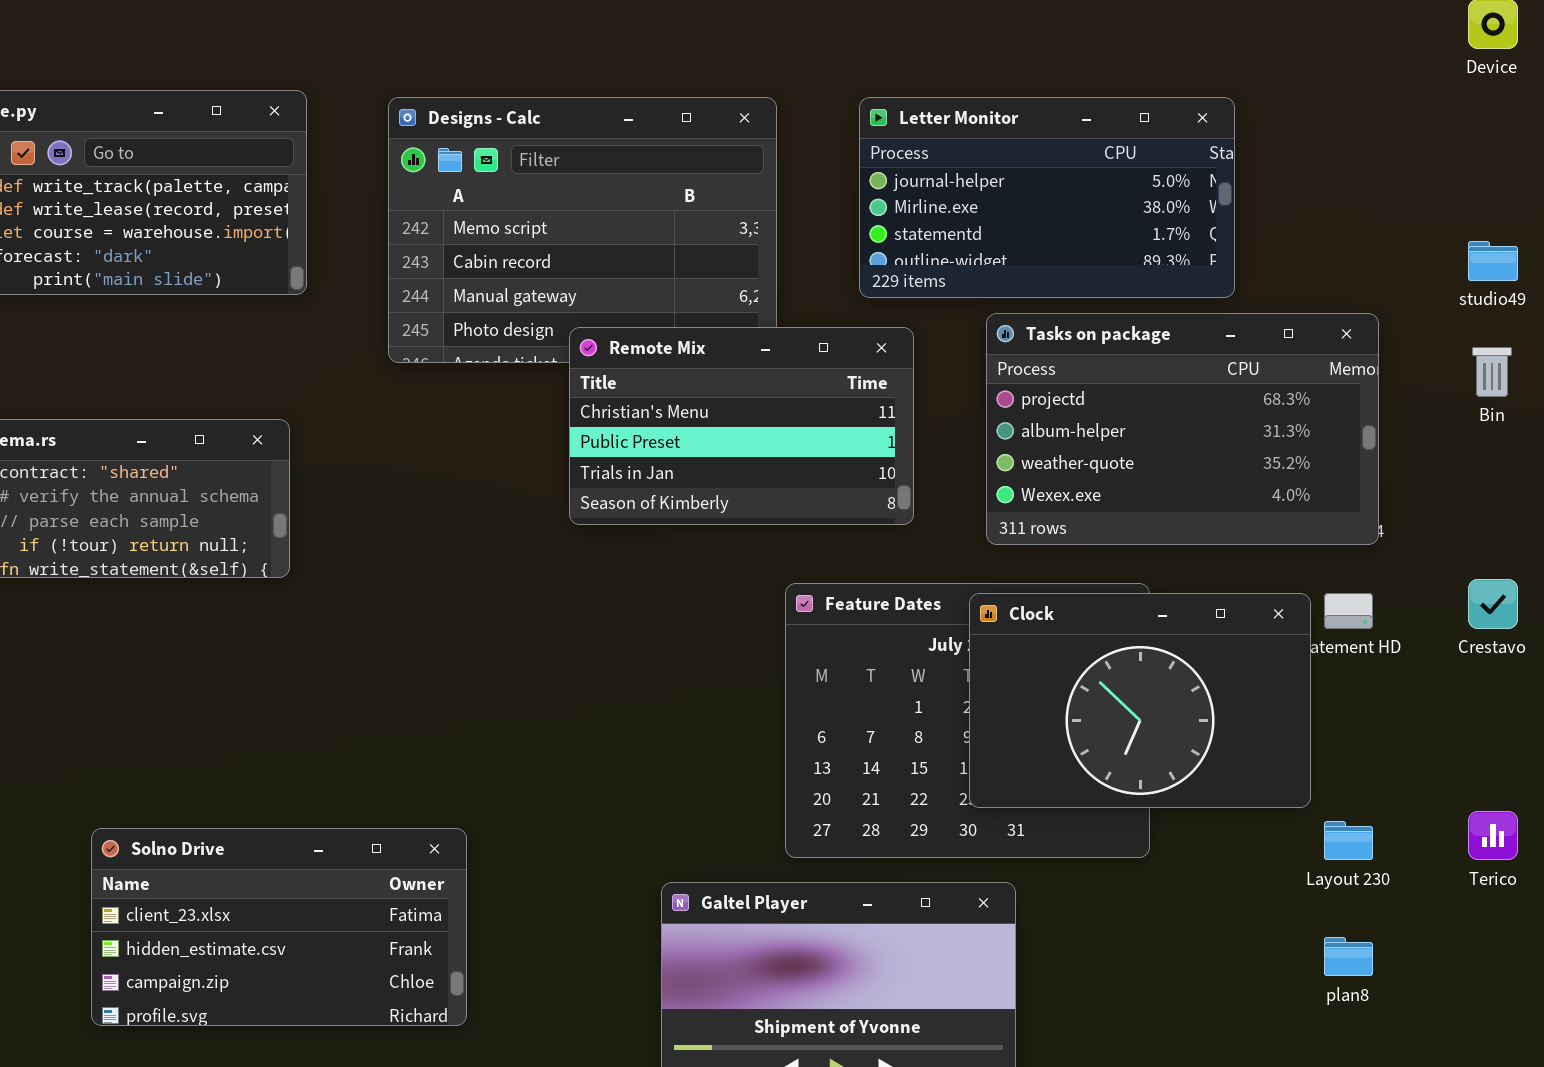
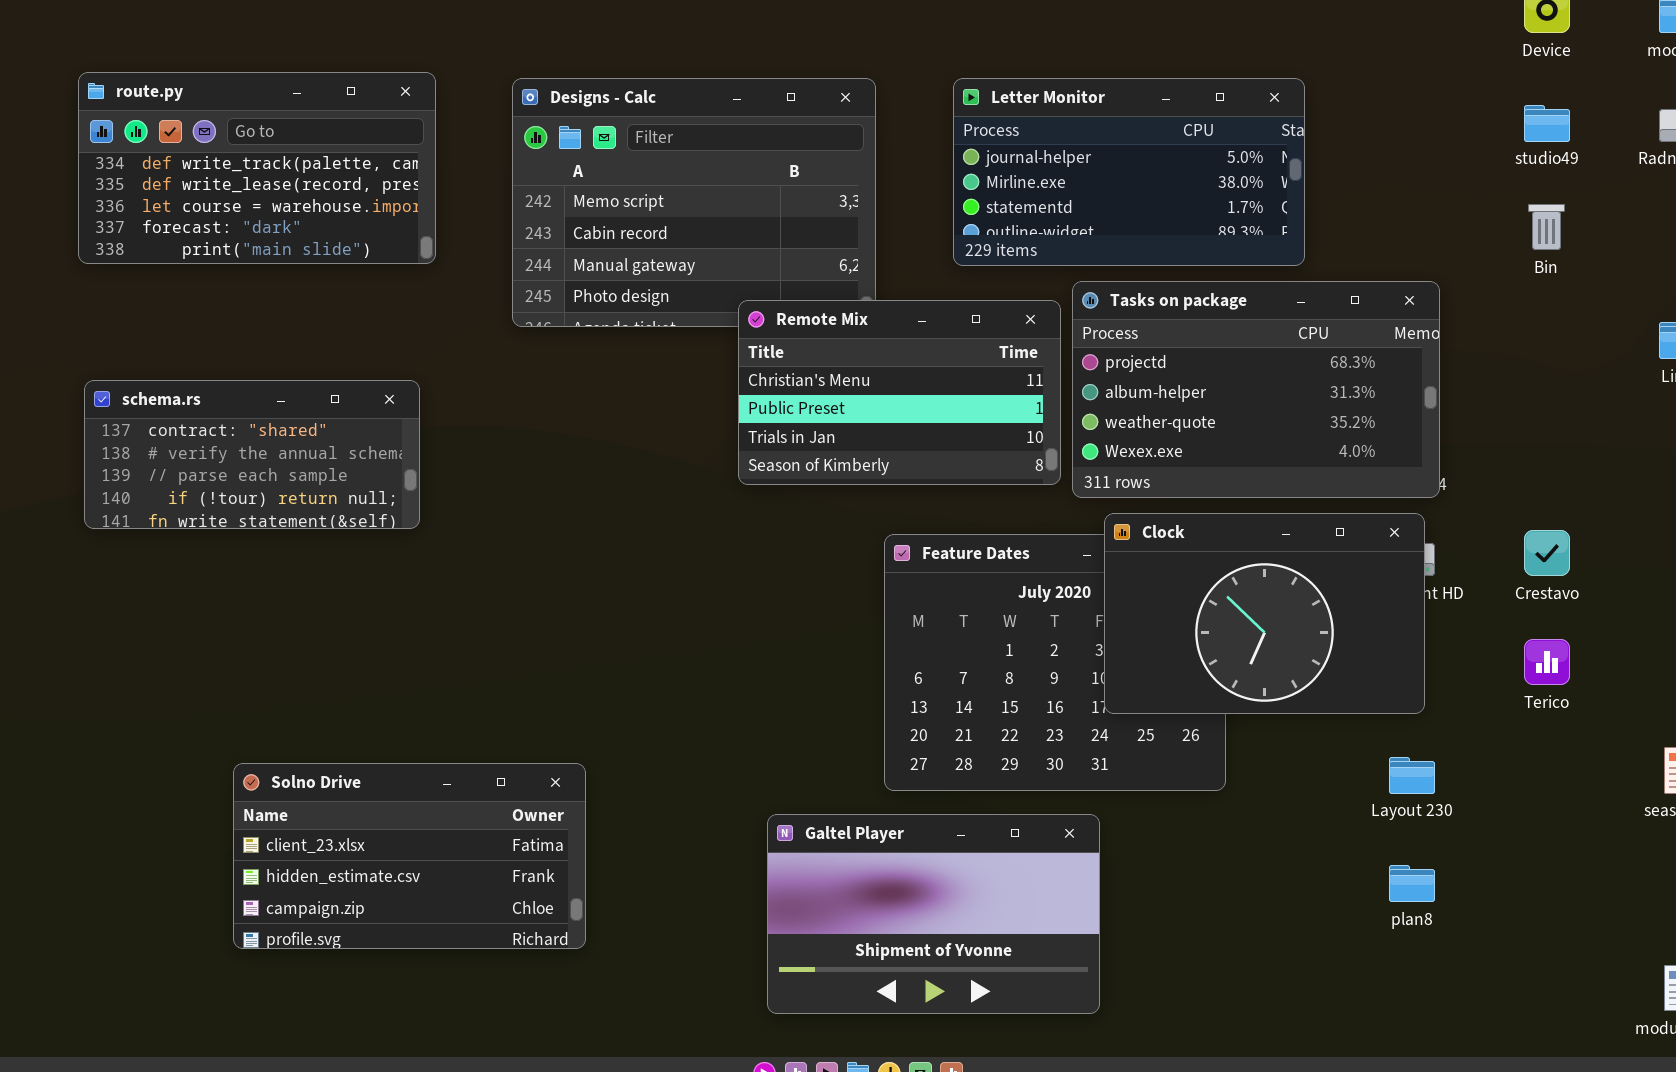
studio49: [1468,241,1518,281] -> [1524,105,1570,142], moved
Remote Mix: [569,327,914,525] -> [738,300,1061,485], moved
Bin: [1472,347,1512,397] -> [1528,204,1565,250], moved
Clock: [969,593,1311,808] -> [1104,513,1425,714], moved
Terico: [1468,811,1518,860] -> [1524,639,1570,685], moved

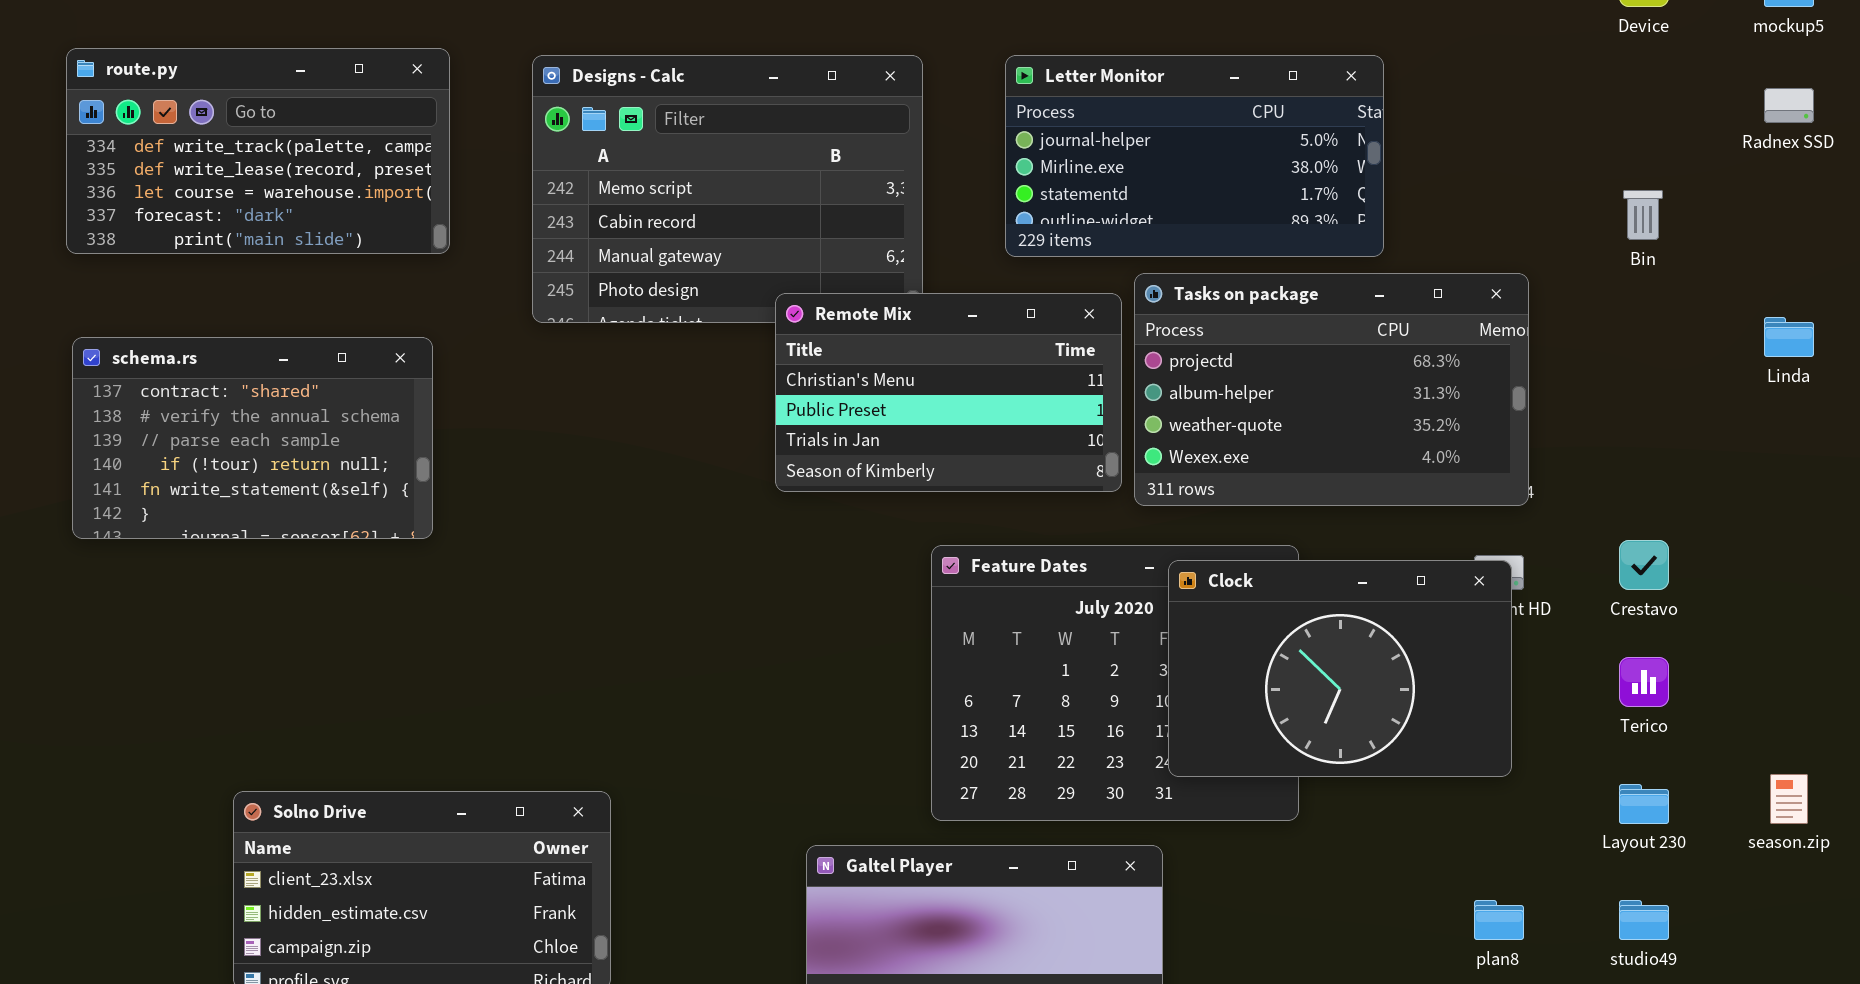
studio49: [1524,105,1570,142] -> [1619,900,1669,940], moved
schema.rs: [84,380,420,529] -> [72,337,433,539], resized
Clock: [1104,513,1425,714] -> [1168,560,1512,777], moved
Layout 230: [1389,757,1435,794] -> [1619,784,1669,824], moved

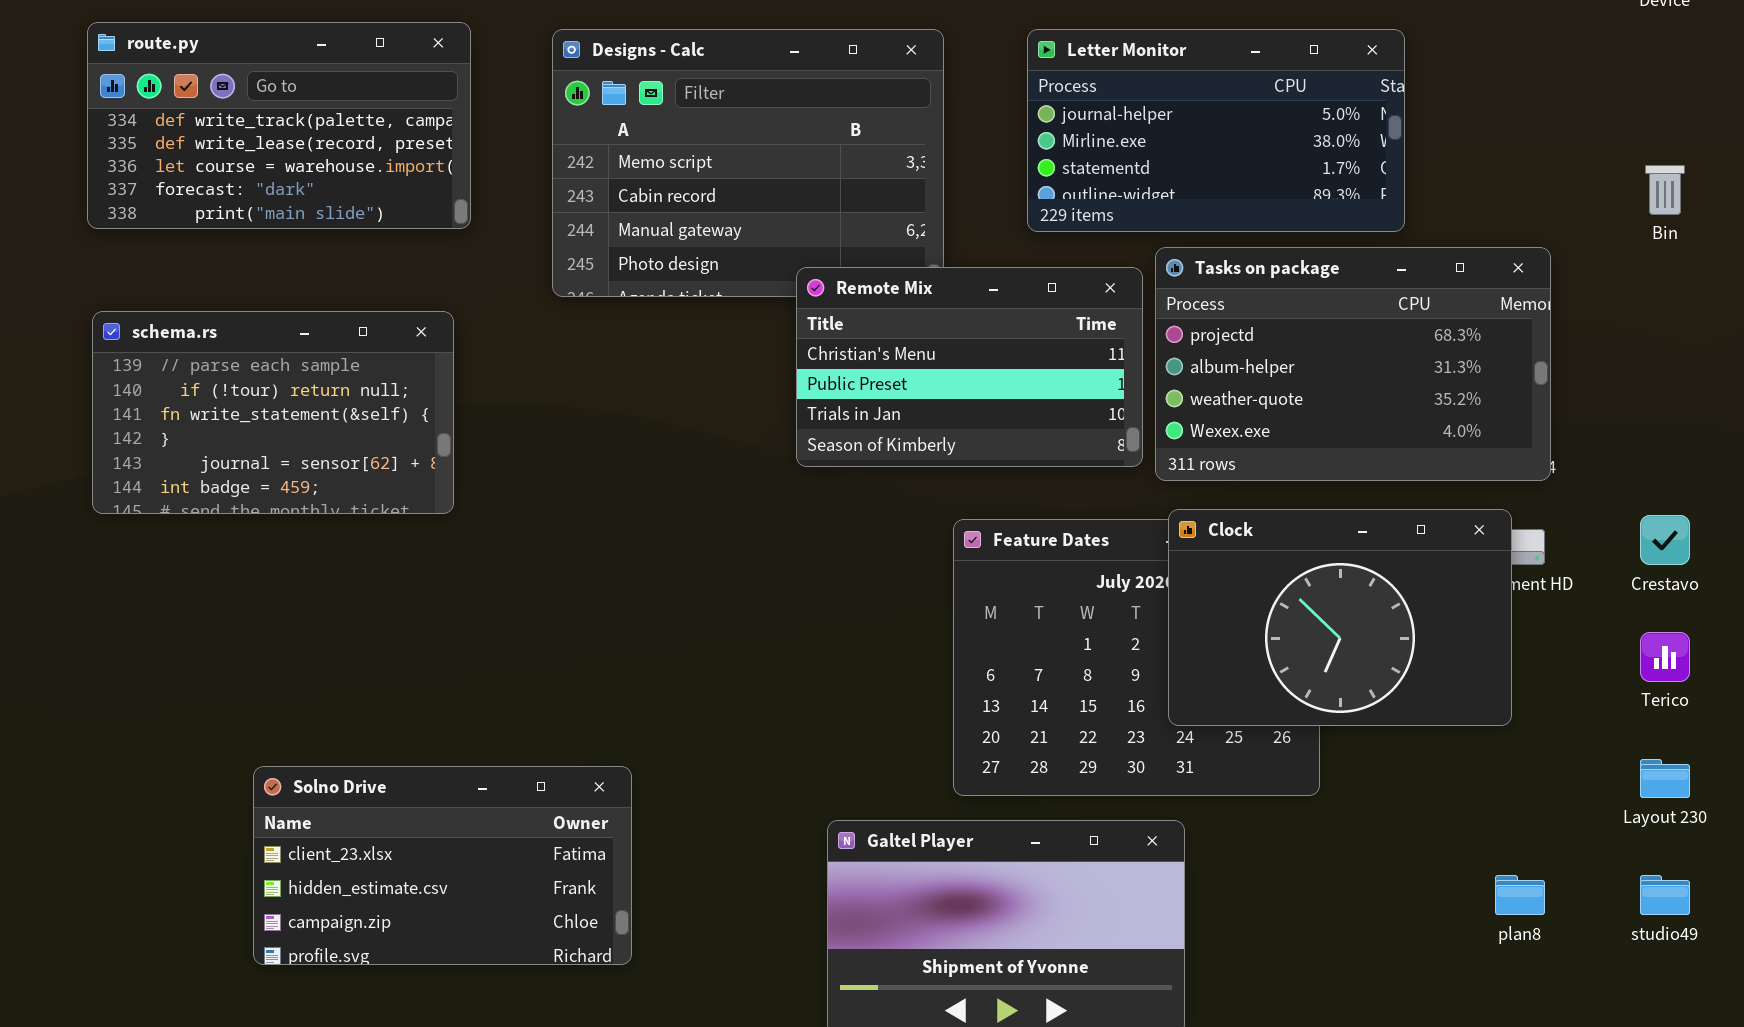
schema.rs: [72,337,433,539] -> [92,311,454,514], scrolled down 2 rows
Clock: [1168,560,1512,777] -> [1168,509,1512,726], moved

